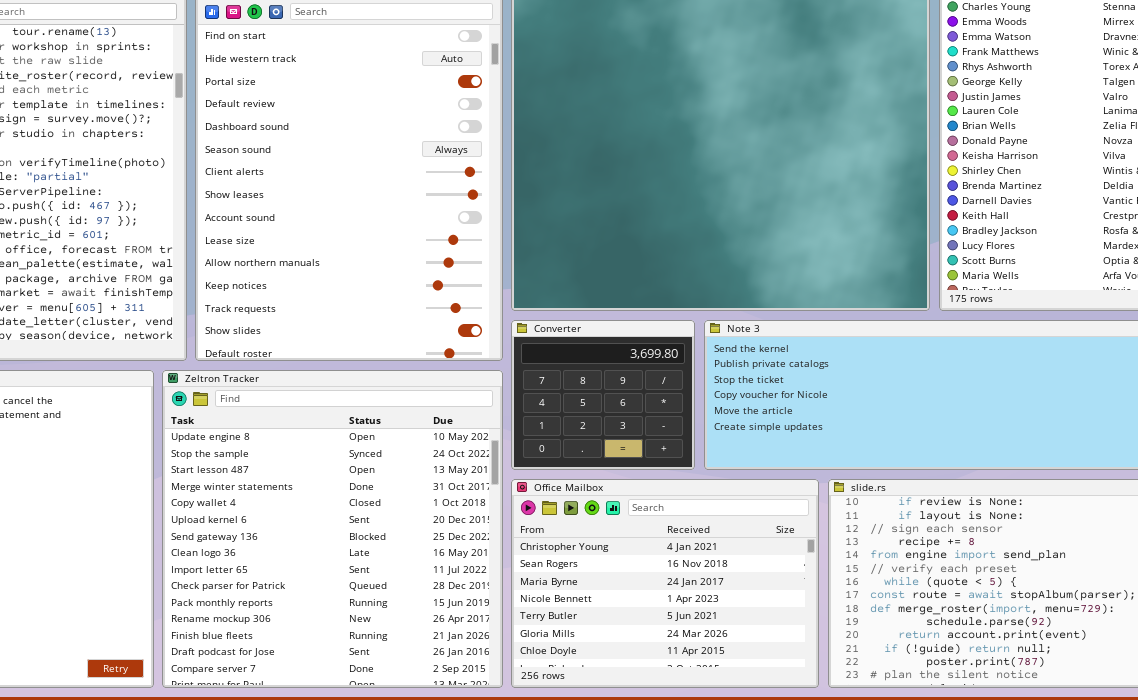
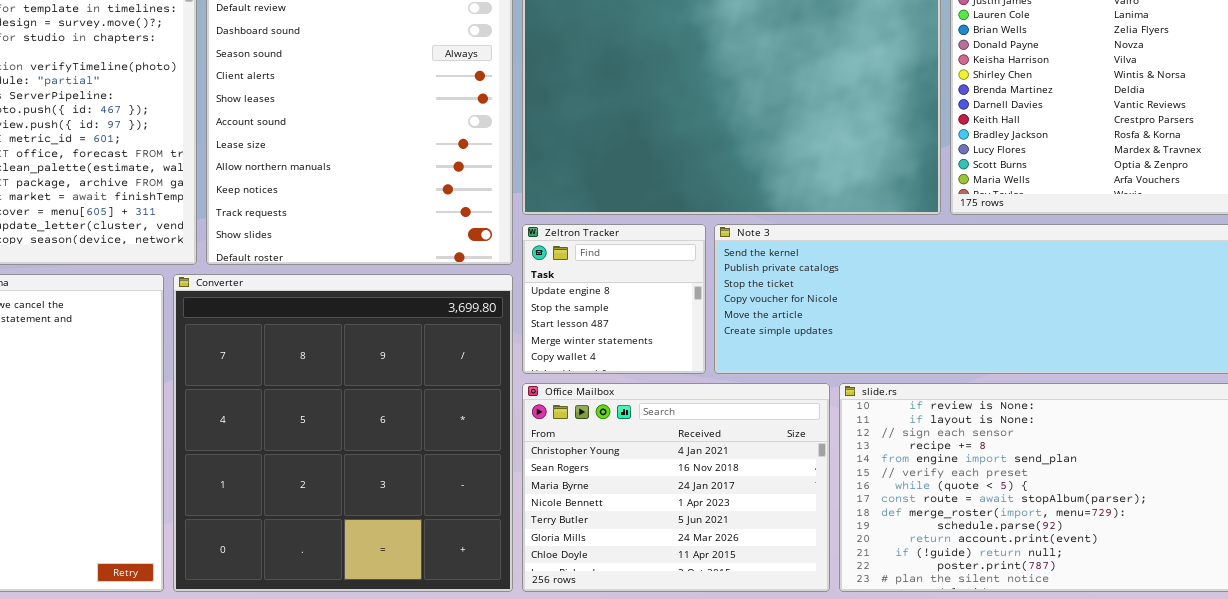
Converter: [511,320,695,470] -> [173,274,513,592], moved, resized
Zeltron Tracker: [162,370,503,688] -> [522,224,706,374], moved, resized

